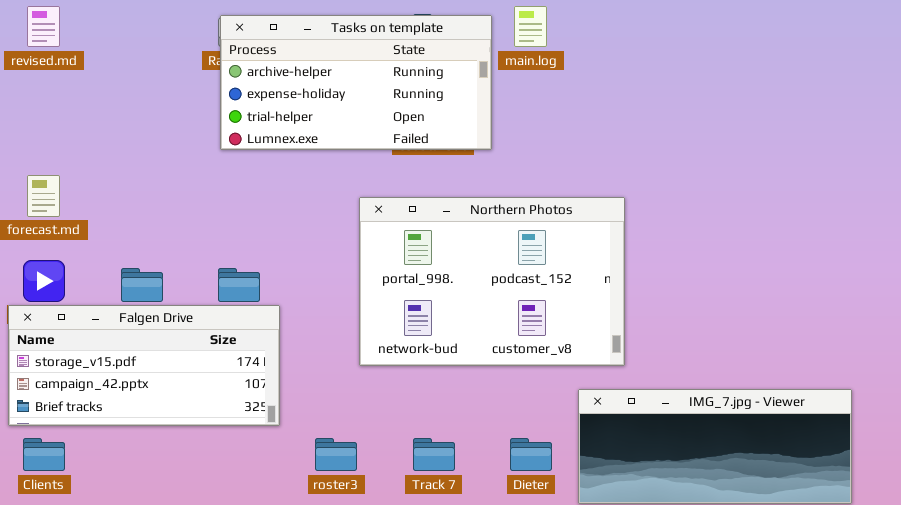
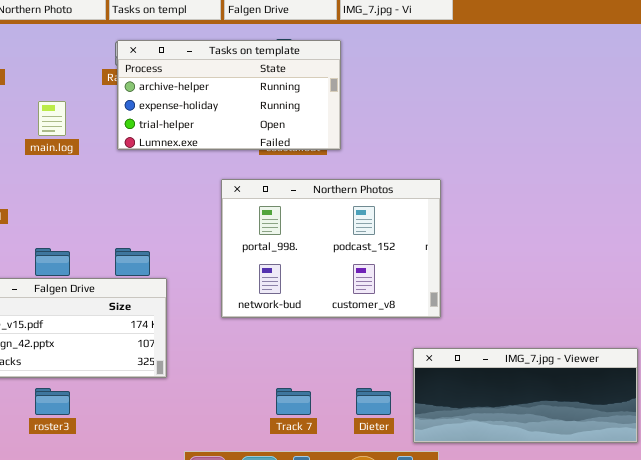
main.log: [514,6,547,47] -> [38,101,66,136], moved
Northern Photos: [359,197,625,366] -> [221,179,441,318], moved
roster3: [315,438,357,471] -> [35,388,70,415], moved

